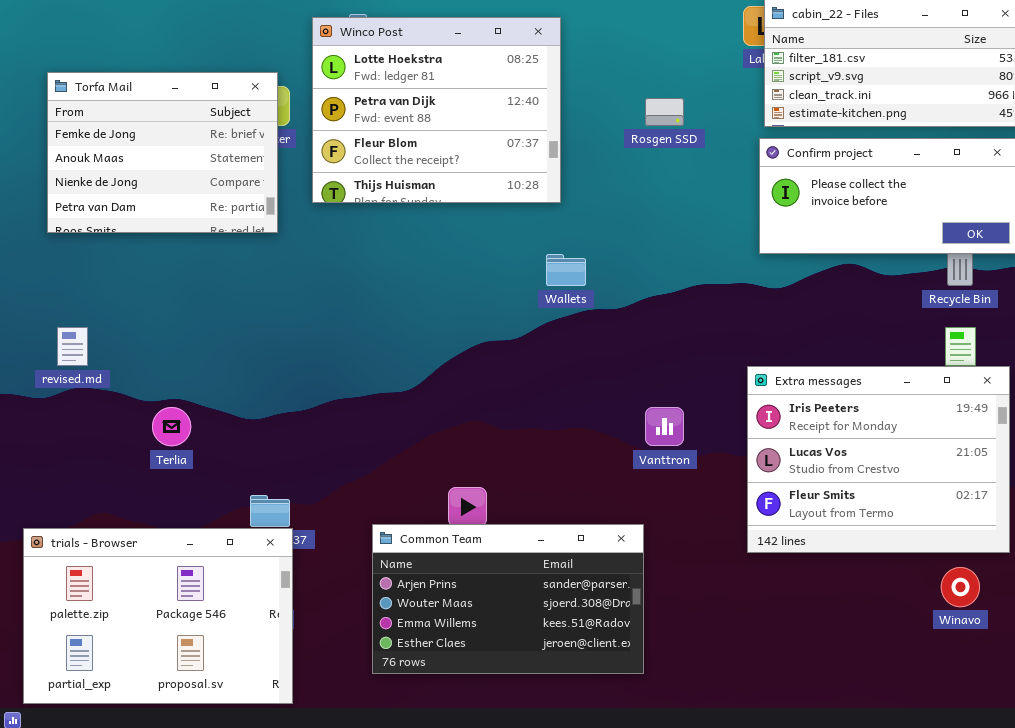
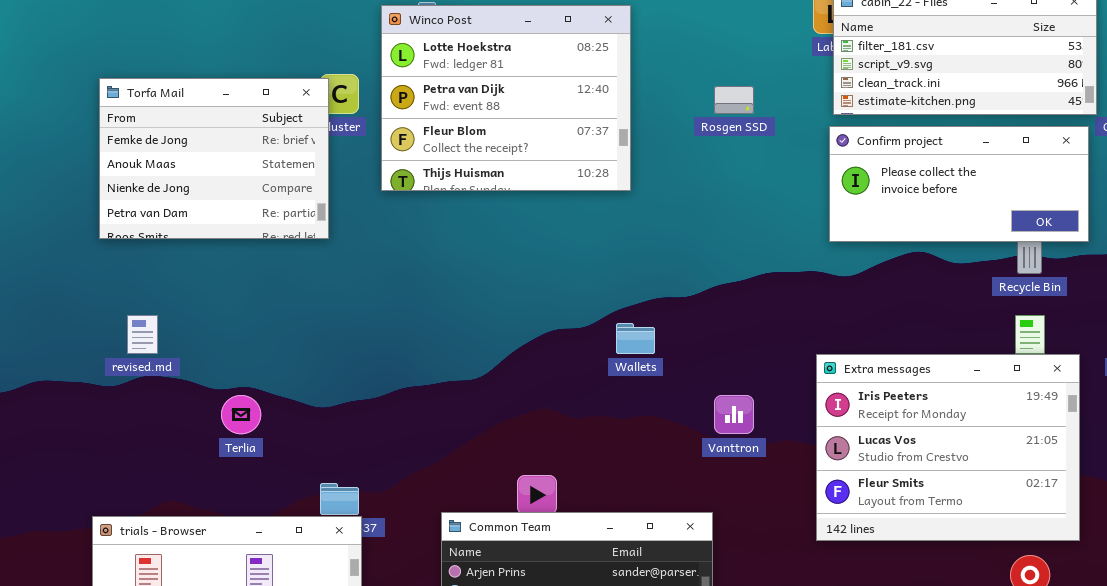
Torfa Mail: [47,72,278,233] -> [99,78,329,239], moved
Wallets: [546,254,586,286] -> [616,323,655,354], moved

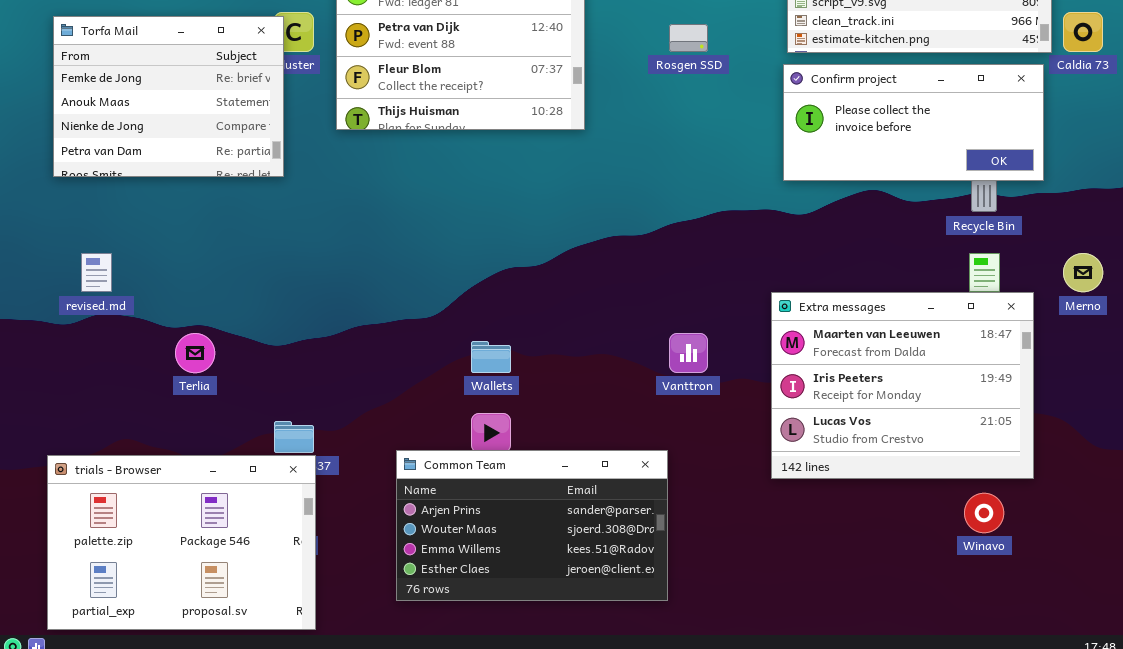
Wallets: [616,323,655,354] -> [471,341,511,373], moved
Extra messages: [816,354,1080,541] -> [771,292,1034,479], scrolled up 1 row

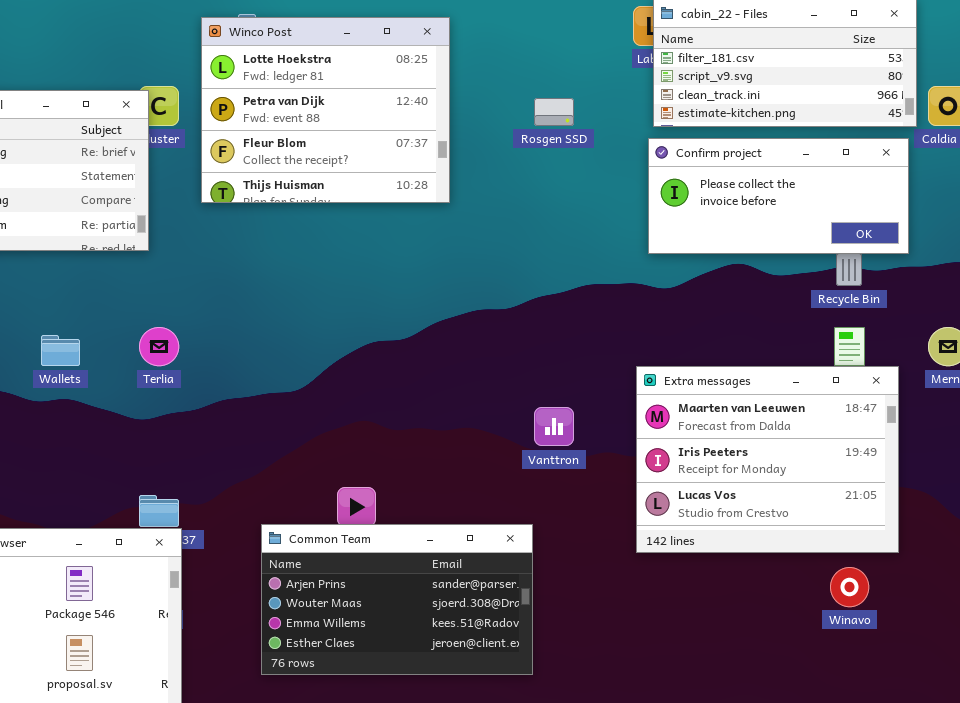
Terlia: [175,333,215,373] -> [139,327,179,366], moved
Wallets: [471,341,511,373] -> [41,335,80,366], moved

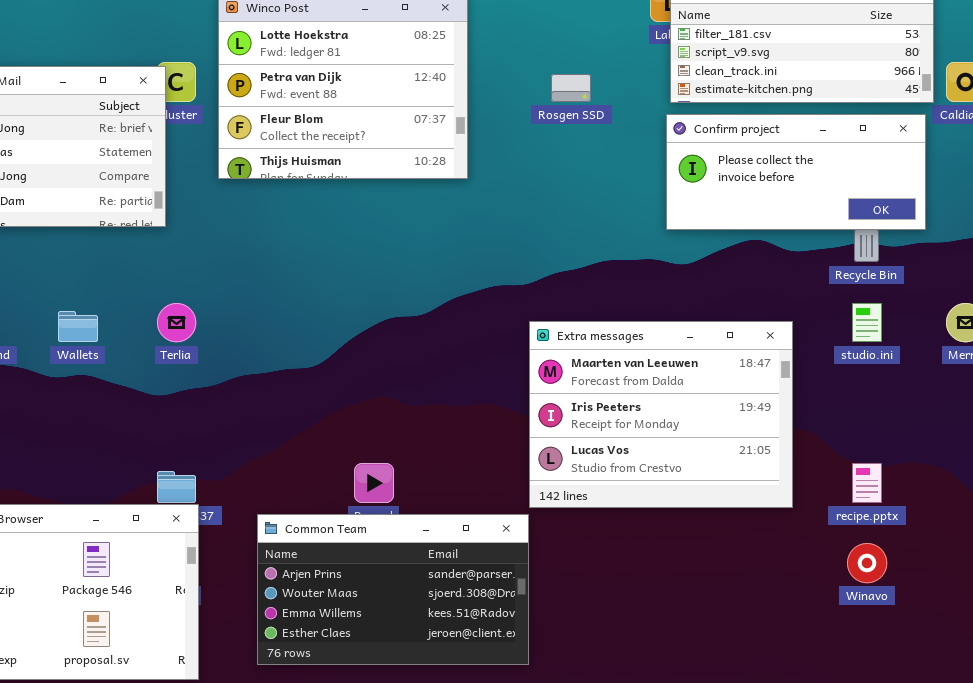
Extra messages: [636,366,899,553] -> [529,321,793,508], moved
Common Team: [261,524,533,675] -> [257,514,529,665], moved

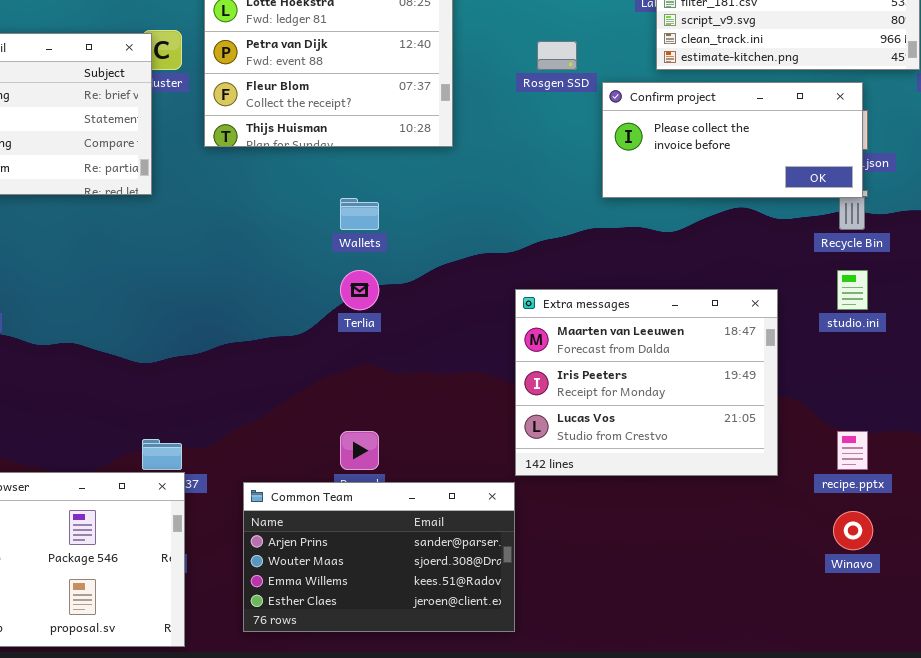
Confirm project: [666,114,926,230] -> [602,82,863,198], moved
Terlia: [157,303,196,342] -> [340,270,379,310], moved
Wallets: [58,311,98,342] -> [340,198,379,230], moved

